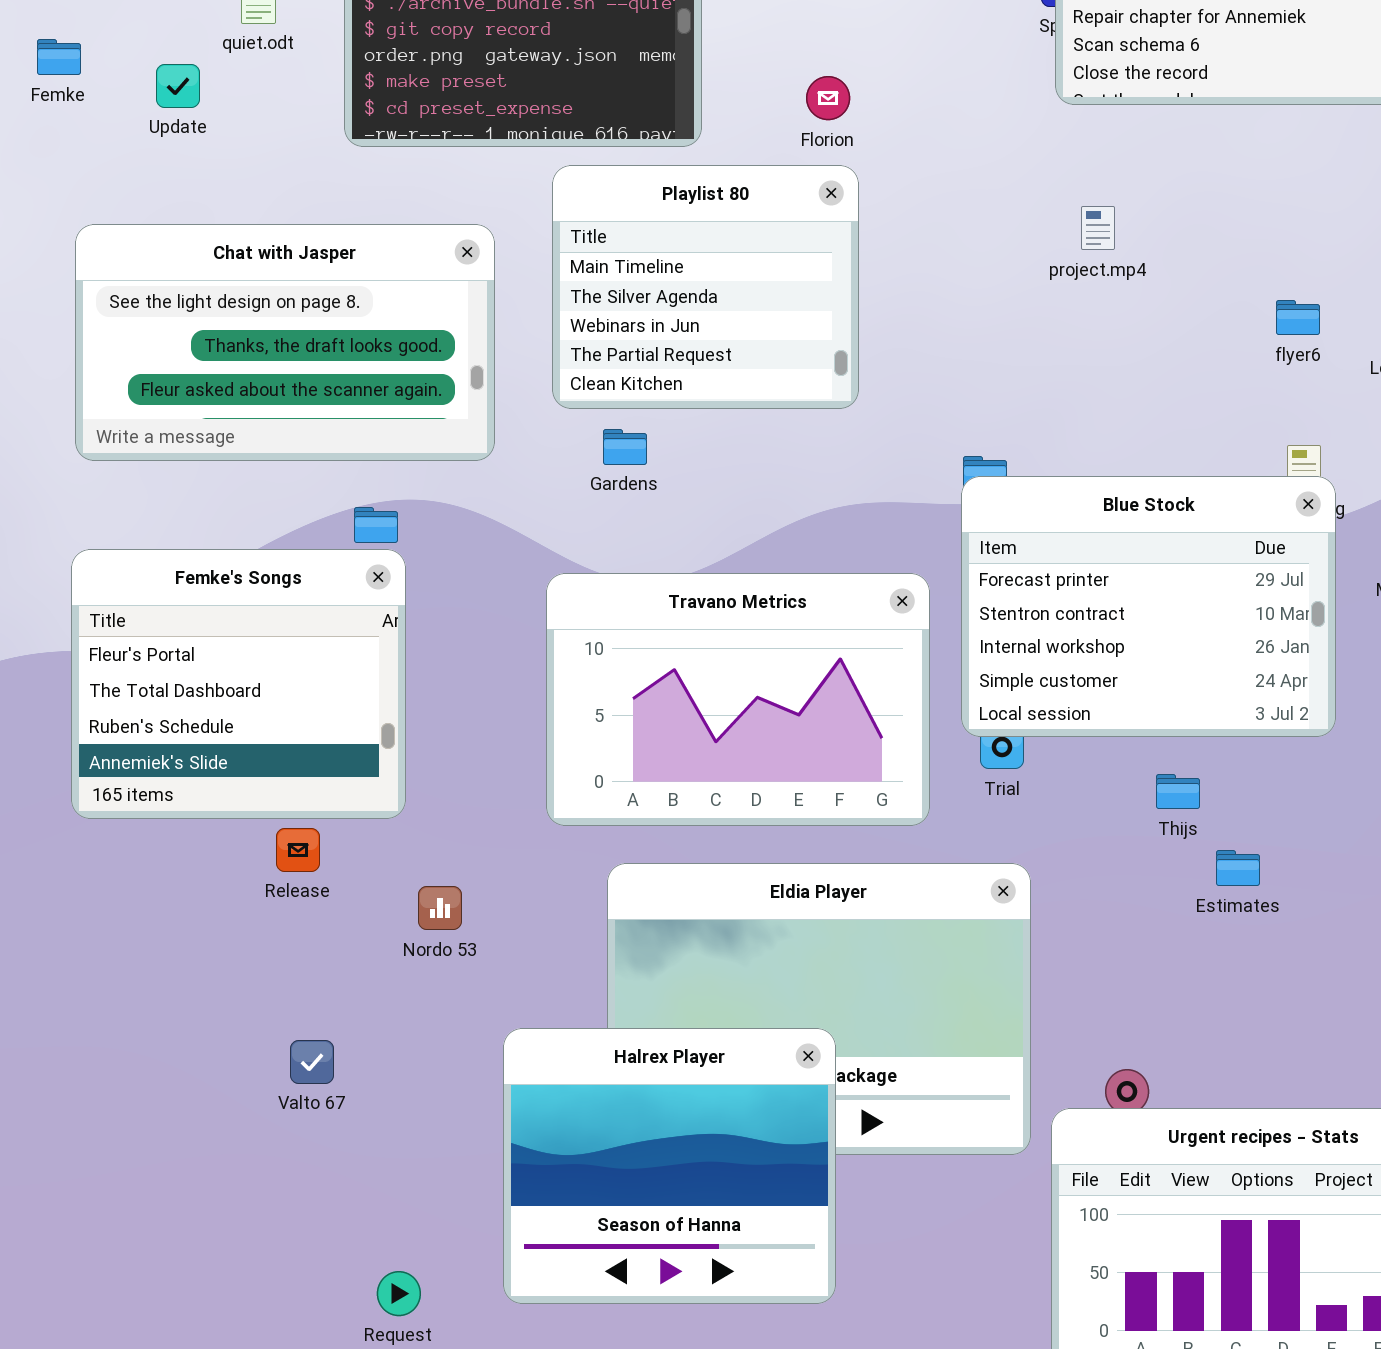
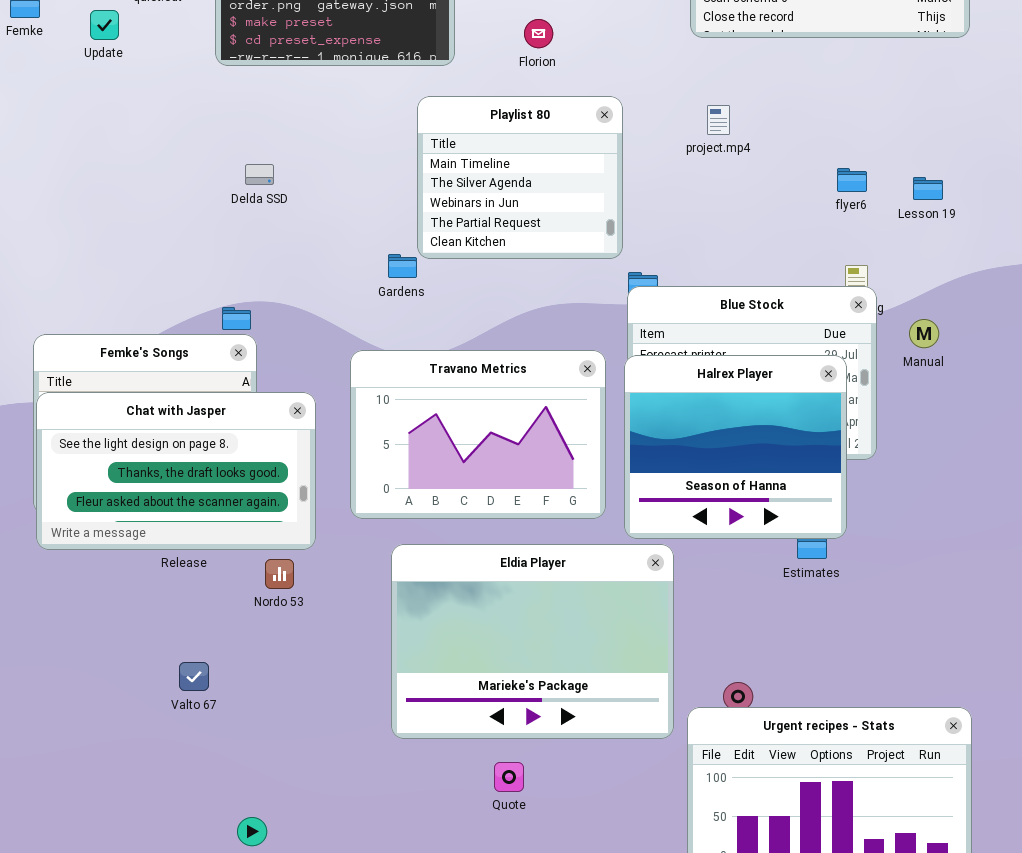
Playlist 80: [552,165,859,409] -> [417,96,623,259], moved
Chat with Jasper: [75,224,495,461] -> [36,392,316,550], moved
Halrex Player: [503,1028,836,1304] -> [624,355,847,539], moved

